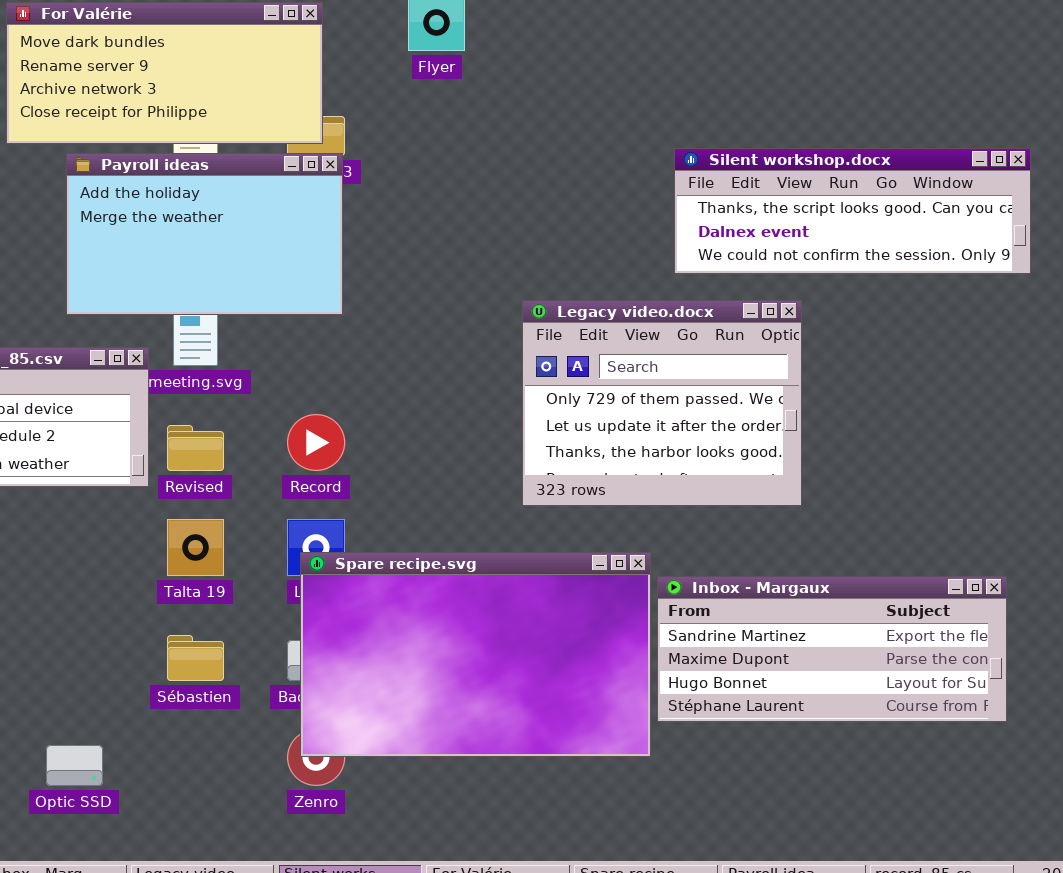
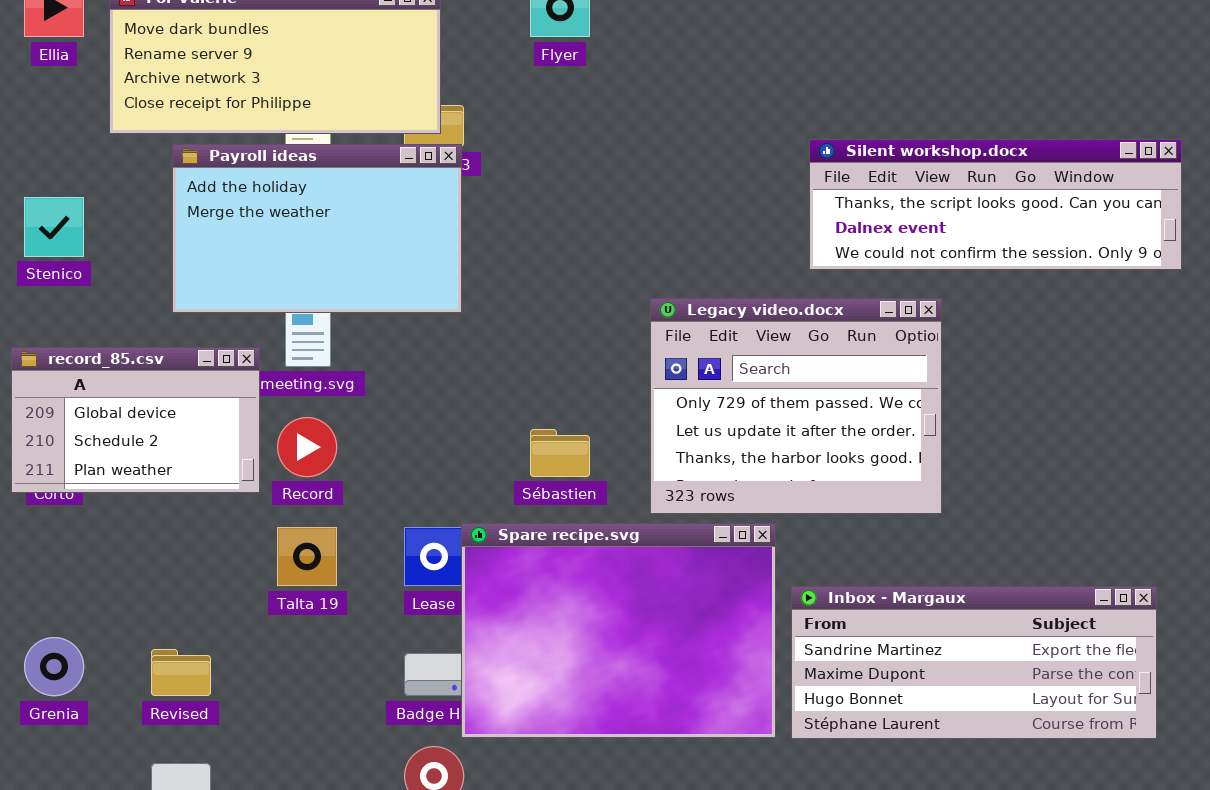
Record: [287,414,345,471] -> [277,417,337,477], moved
Revised: [167,425,224,471] -> [151,649,211,696], moved
Spare recipe.svg: [300,552,651,757] -> [461,523,776,738], moved, resized
Sébastien: [167,635,224,681] -> [530,429,590,477], moved

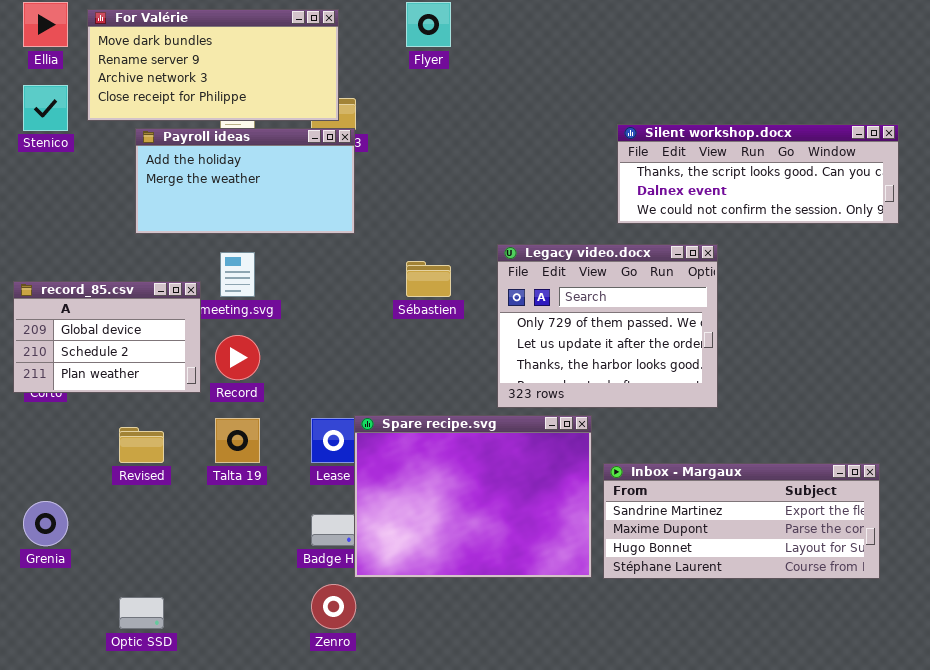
Payroll ideas: [172,144,462,313] -> [135,128,355,234], resized
Stenico: [24,197,84,257] -> [23,85,68,131], moved
Sébastien: [530,429,590,477] -> [406,261,451,297], moved
Revised: [151,649,211,696] -> [119,427,164,463], moved

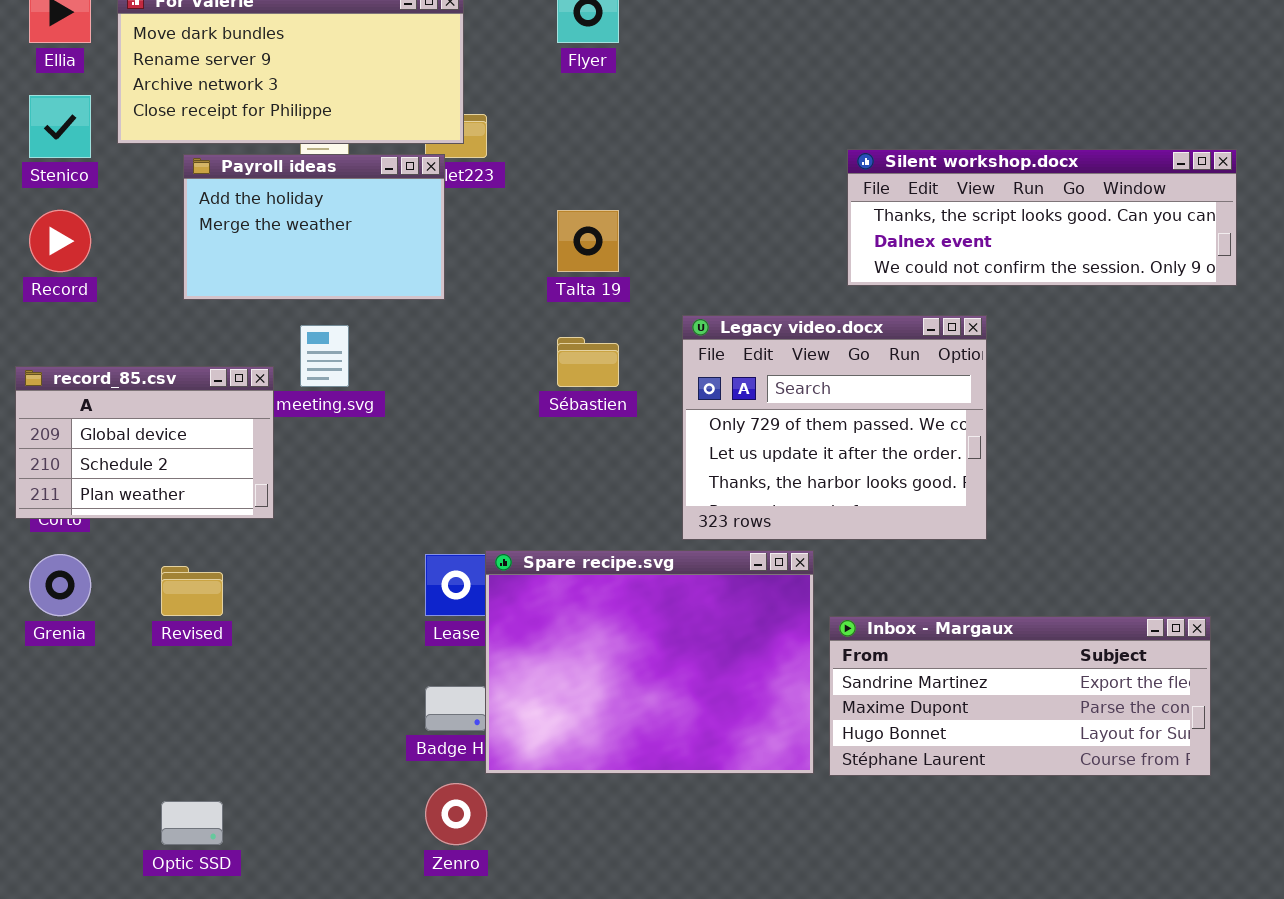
Payroll ideas: [135,128,355,234] -> [183,154,445,300], resized
Record: [215,335,260,380] -> [29,210,91,272], moved
Talta 19: [215,418,260,463] -> [557,210,619,272], moved
Grenia: [23,501,68,546] -> [29,554,91,616], moved

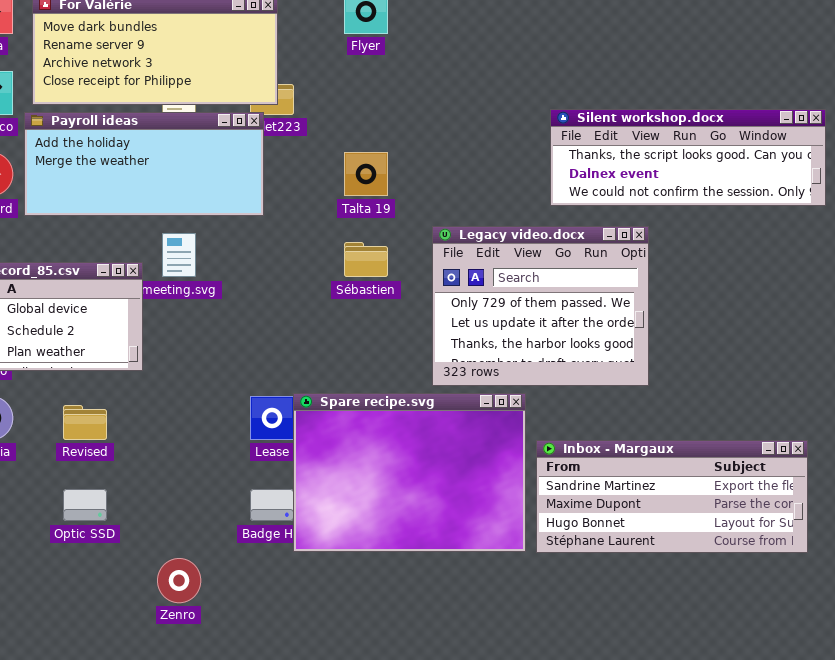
Payroll ideas: [183,154,445,300] -> [24,112,264,216], resized
Zenro: [425,783,487,845] -> [157,558,201,603], moved
Optic SSD: [161,801,223,845] -> [63,489,107,521], moved

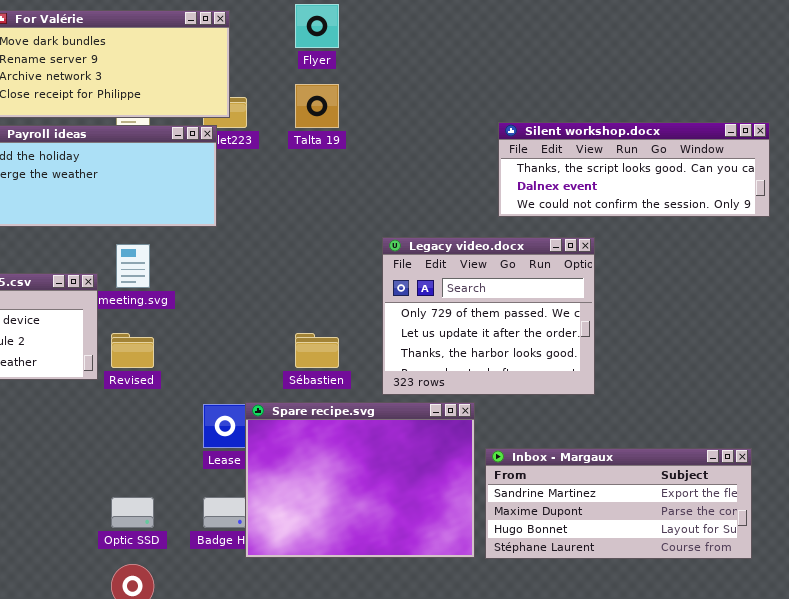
Talta 19: [344,152,388,196] -> [295,84,339,128], moved
Sébastien: [344,242,388,277] -> [295,333,339,368], moved
Revised: [63,405,107,440] -> [111,333,154,368], moved
Optic SSD: [63,489,107,521] -> [111,497,154,528], moved

